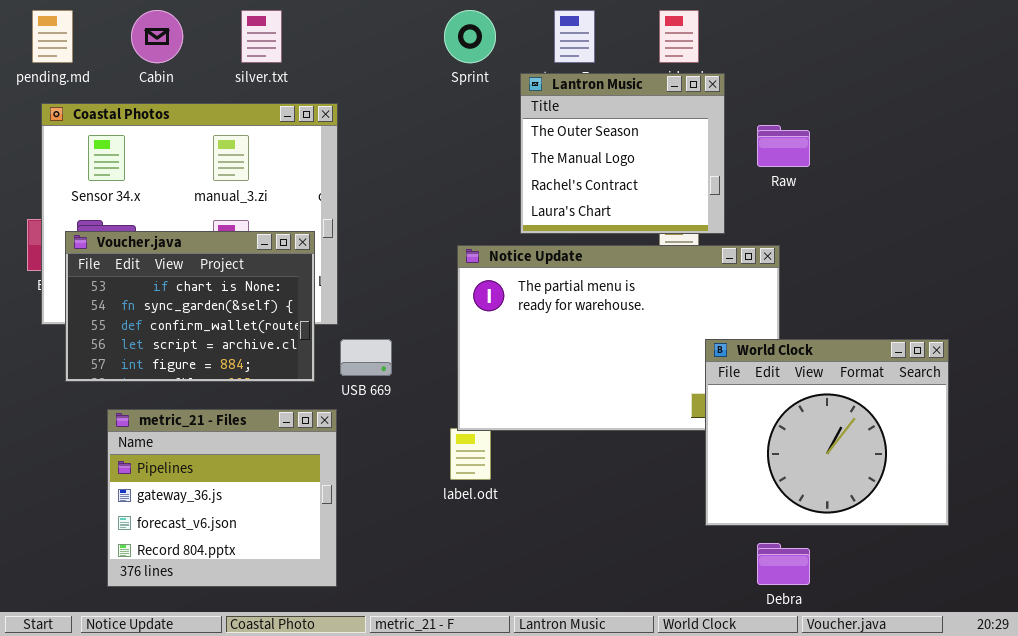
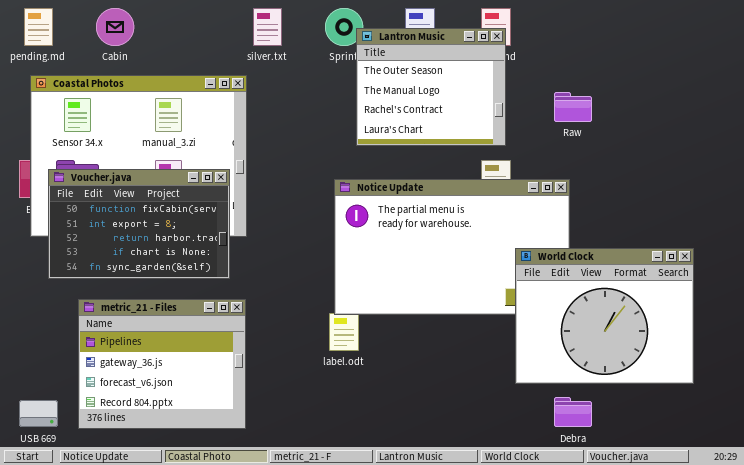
silver.txt: [241,10,282,63] -> [253,8,282,46], moved
Lantron Music: [520,73,725,234] -> [356,28,506,146], moved
Voucher.java: [65,231,315,382] -> [48,169,230,279], scrolled up 3 rows
USB 669: [340,339,392,376] -> [19,400,58,427], moved

